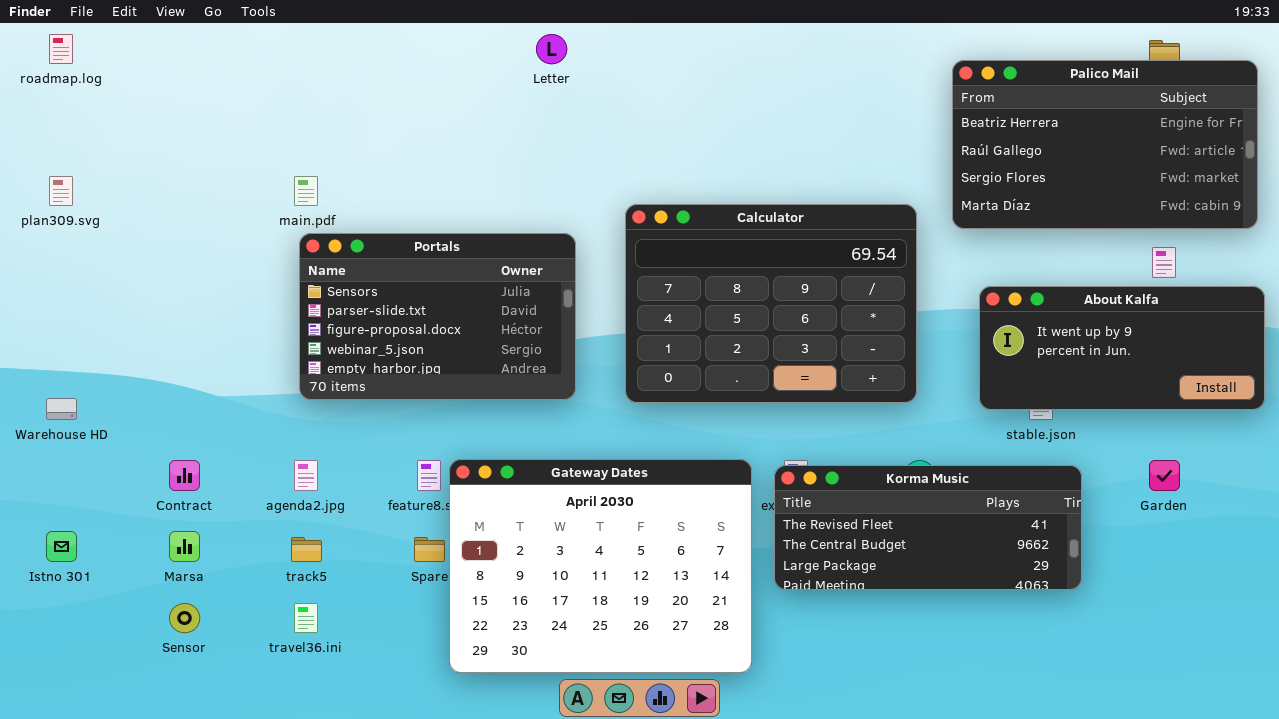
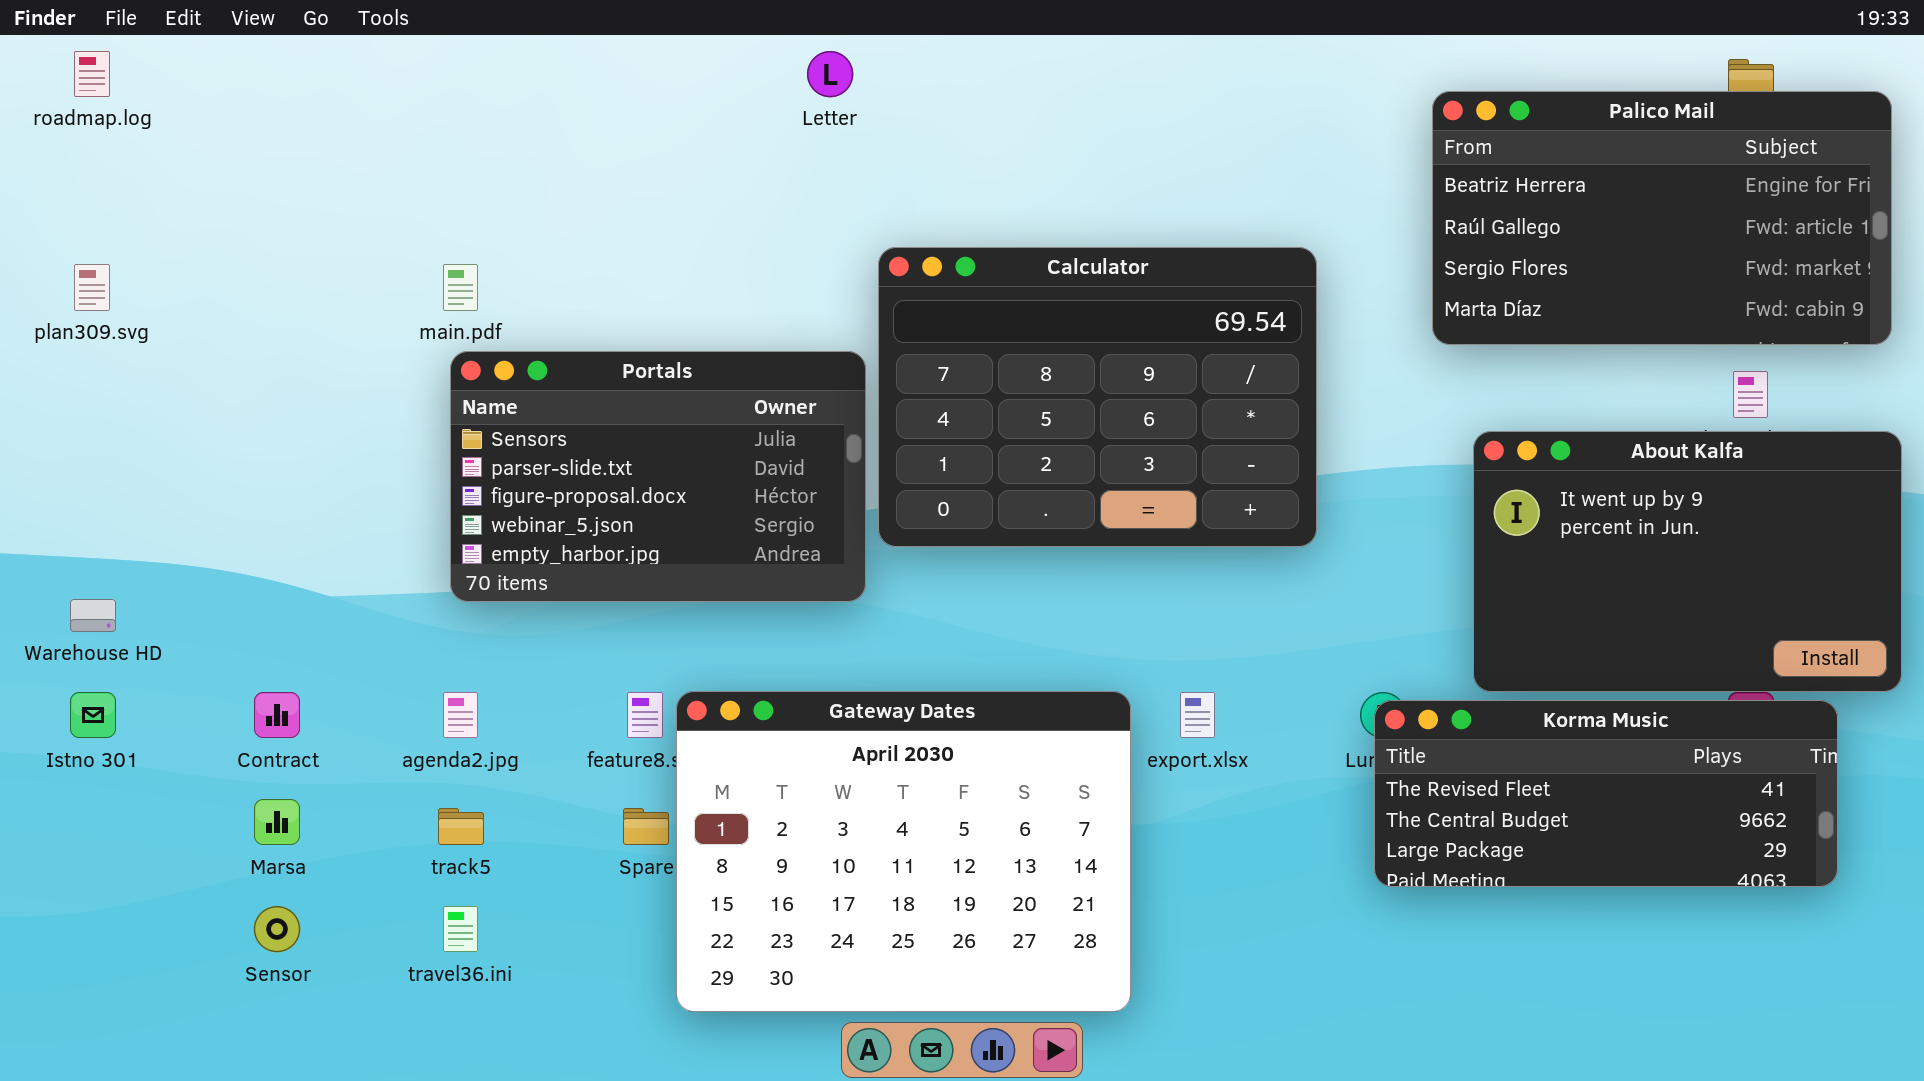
Calculator: [625,204,917,403] -> [878,247,1317,547], moved
About Kalfa: [979,286,1265,410] -> [1473,431,1902,692], resized
Korma Music: [774,465,1082,590] -> [1374,700,1838,887], moved
Istno 301: [46,531,77,562] -> [70,692,116,738], moved

